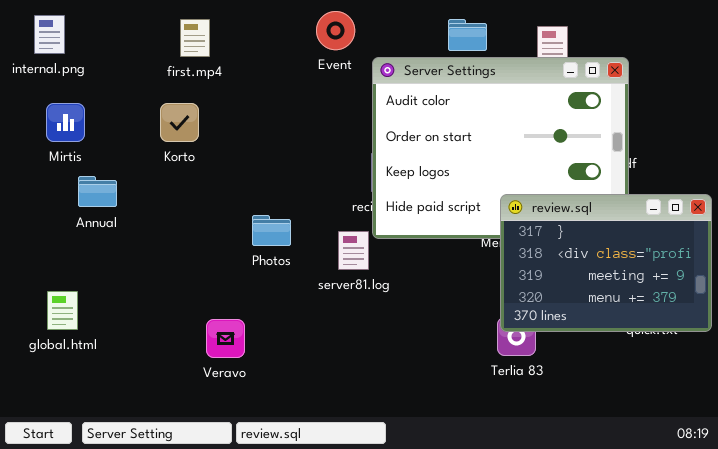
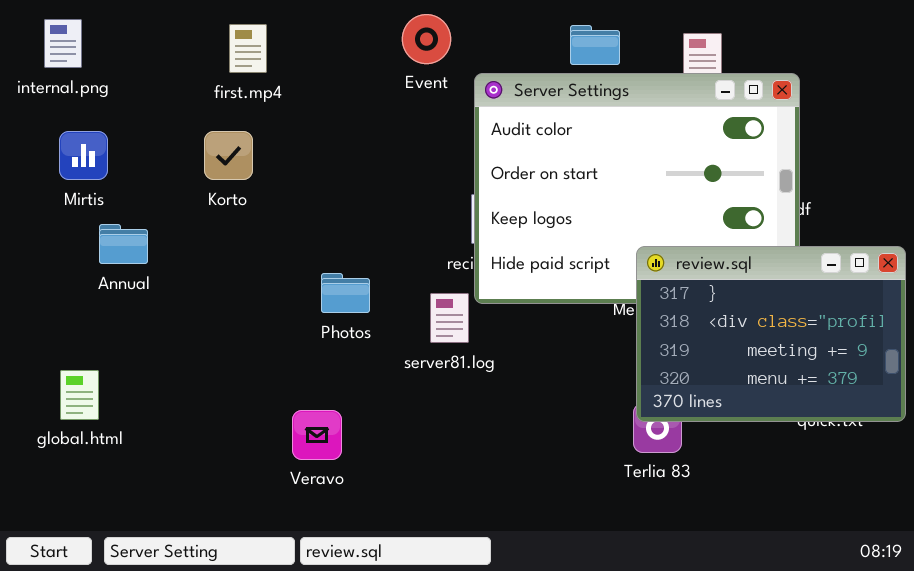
Veravo: [206,319,245,358] -> [292,410,342,460], moved

